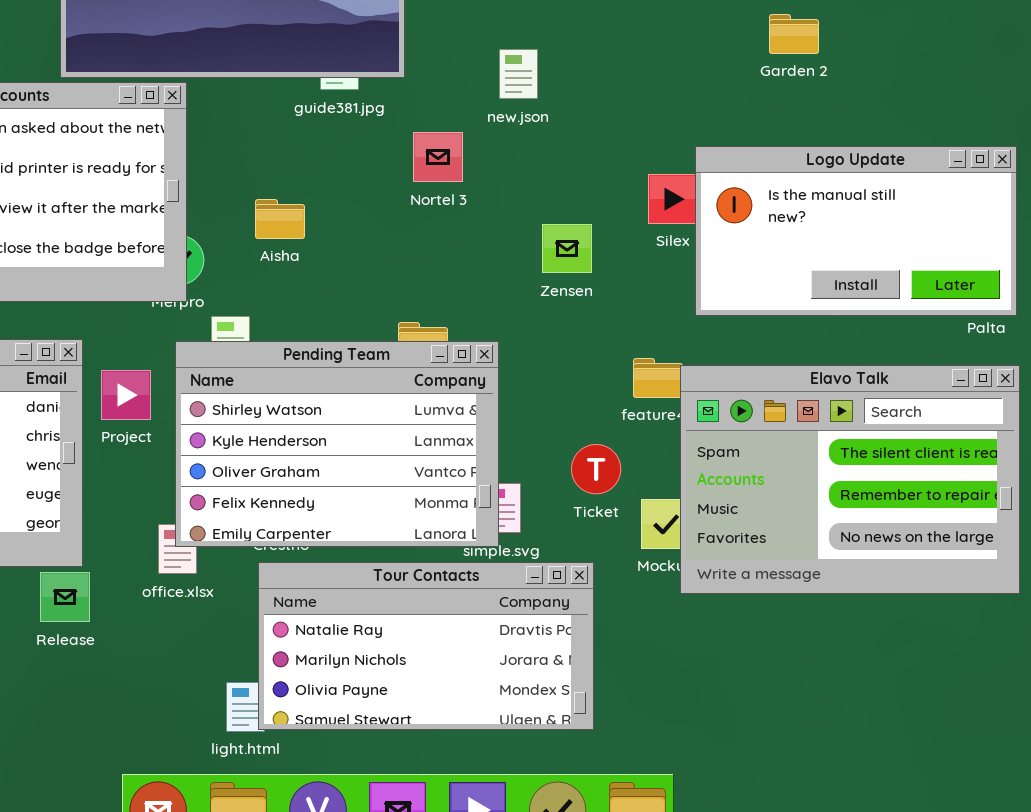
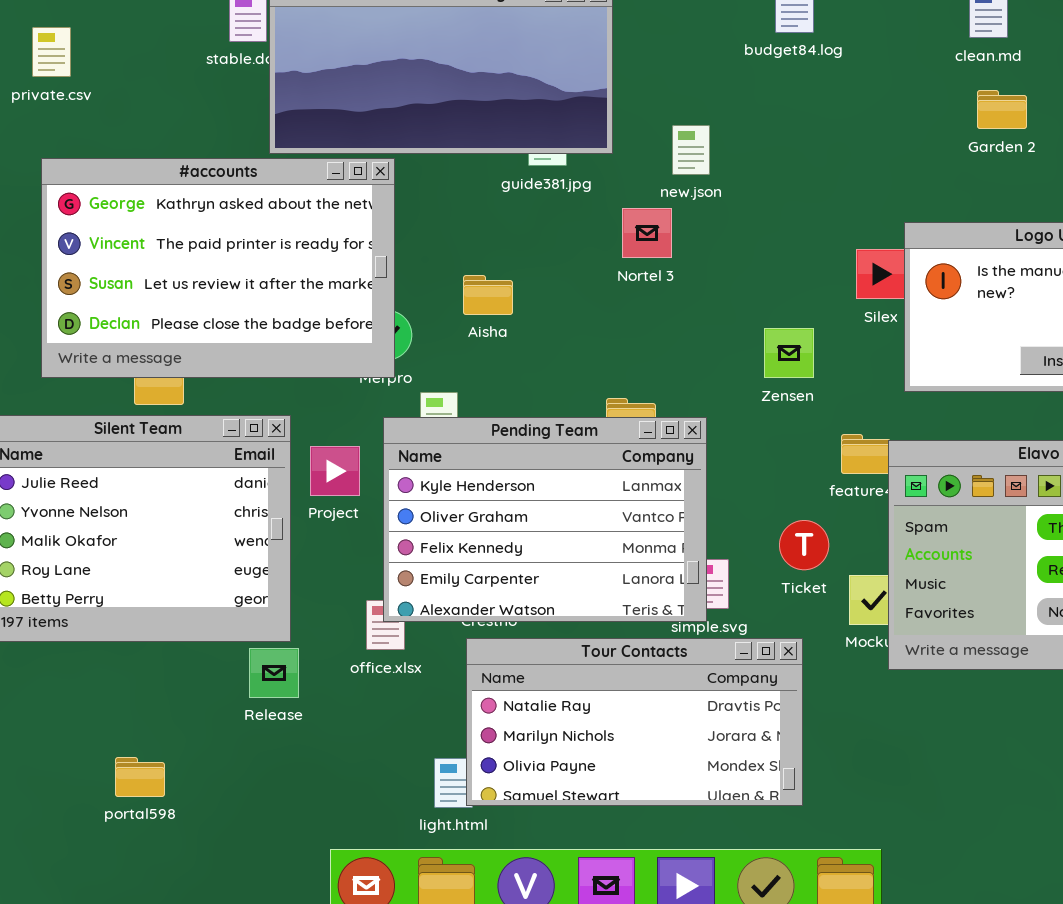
new.json: [499,49,538,99] -> [672,125,710,175], moved
Zensen: [542,224,592,273] -> [764,328,814,378], moved
Pending Team: [175,341,499,547] -> [383,417,707,622], scrolled down 1 row

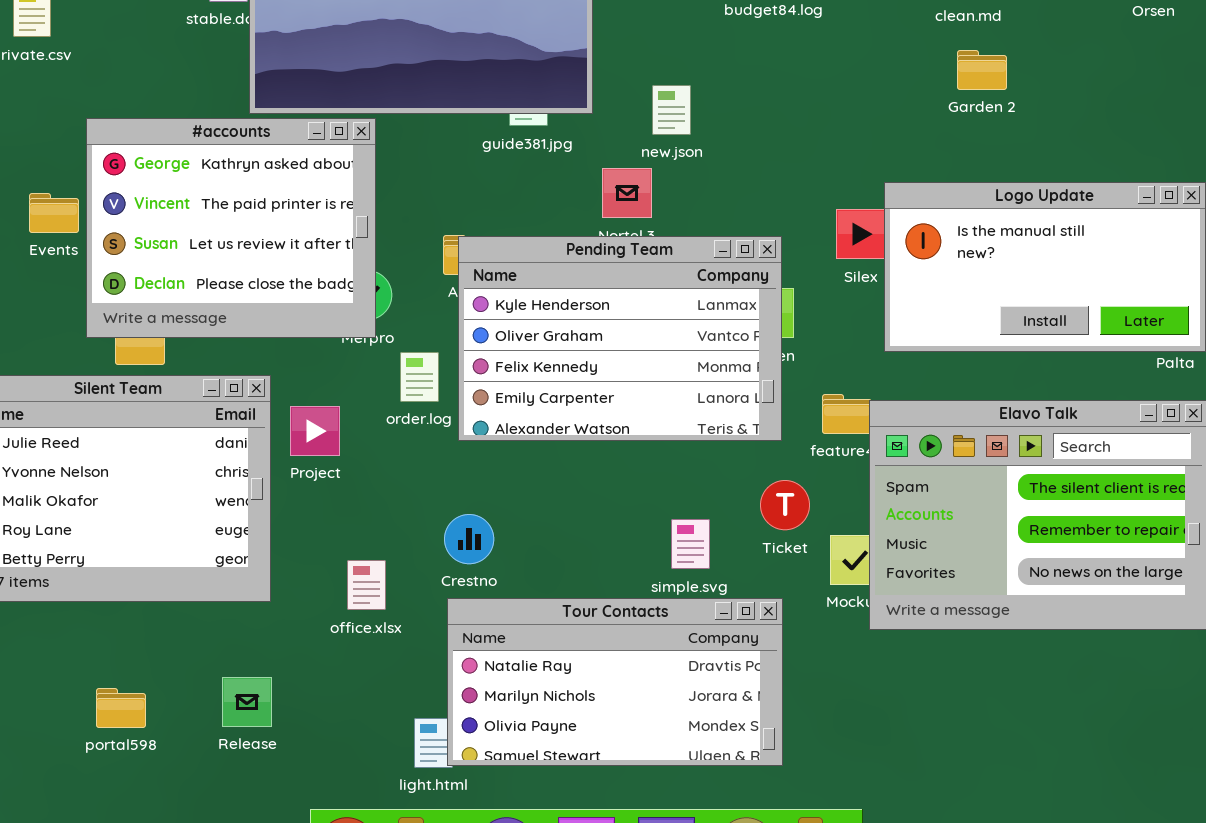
#accounts: [41,158,395,378] -> [86,118,376,338], resized
Pending Team: [383,417,707,622] -> [458,236,782,441], moved
Release: [249,648,299,698] -> [222,677,272,727], moved
portal598: [115,757,165,797] -> [96,688,146,728], moved

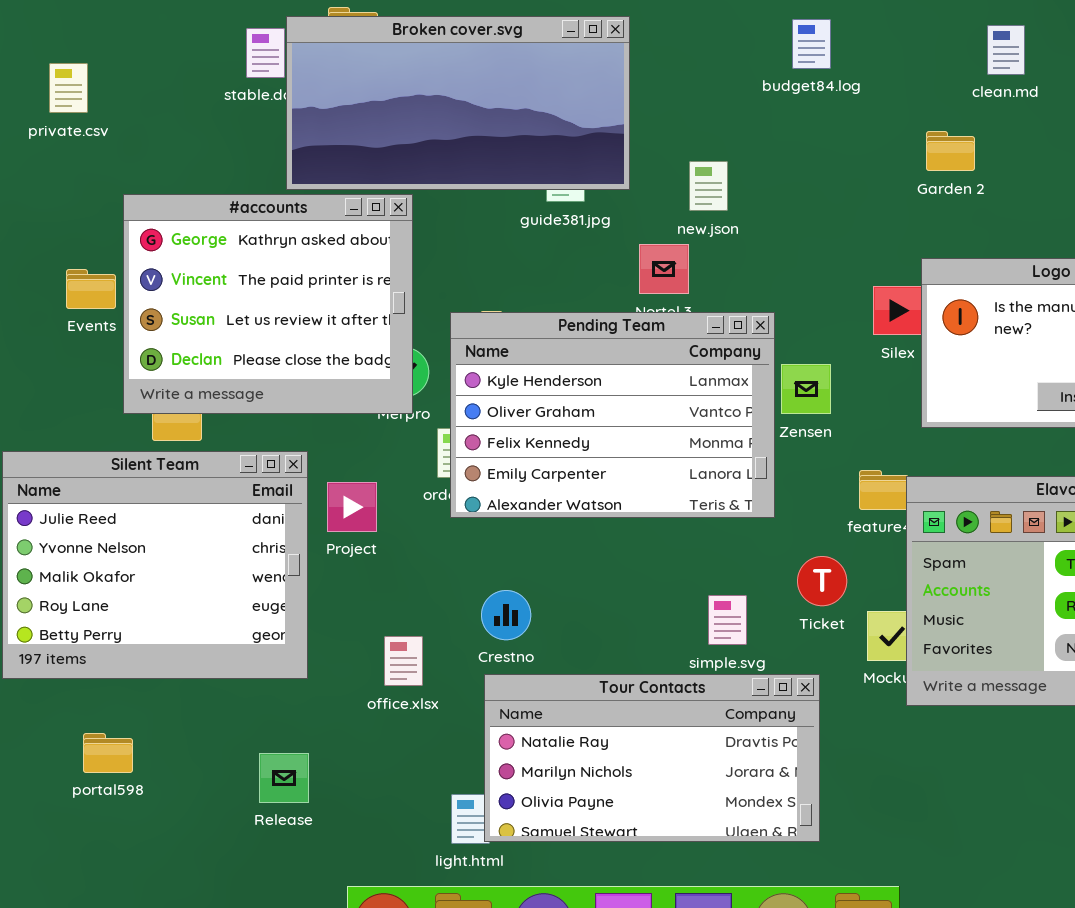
Garden 2: [957,50,1007,90] -> [926,131,975,171], moved
Pending Team: [458,236,782,441] -> [450,312,775,518], moved
portal598: [96,688,146,728] -> [83,733,133,773], moved

